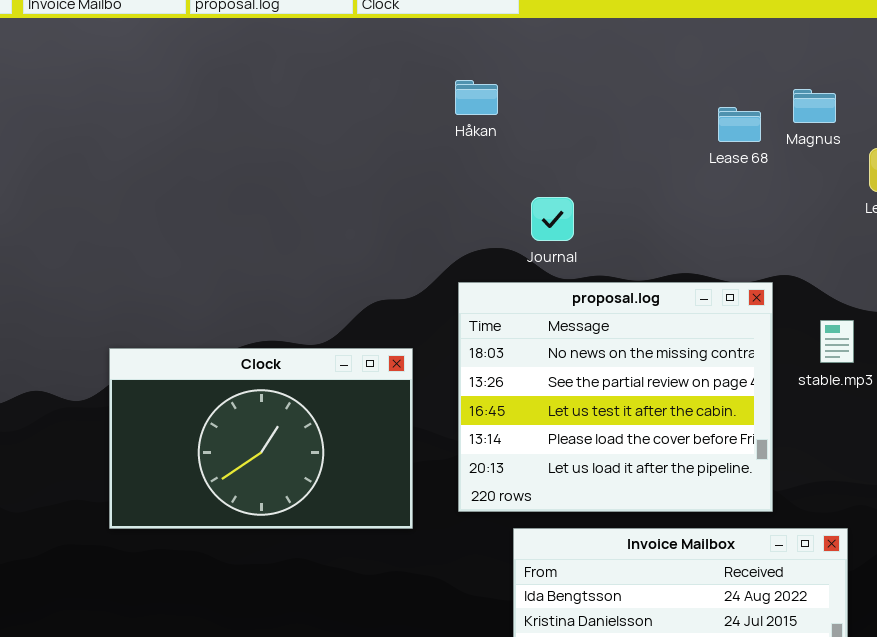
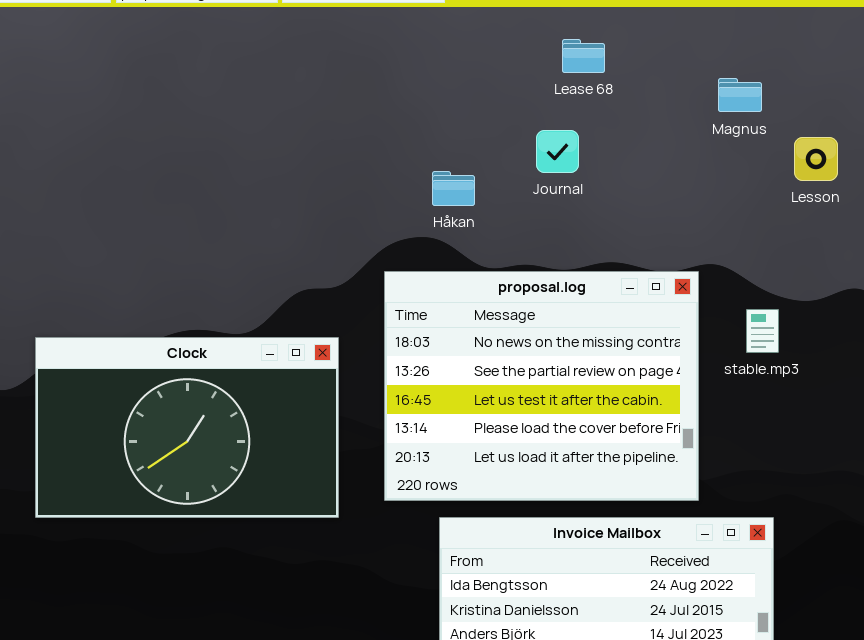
Håkan: [455,80,498,115] -> [432,171,475,206], moved
Lease 68: [718,107,761,142] -> [562,39,605,73], moved
Journal: [531,197,574,241] -> [536,130,579,173], moved

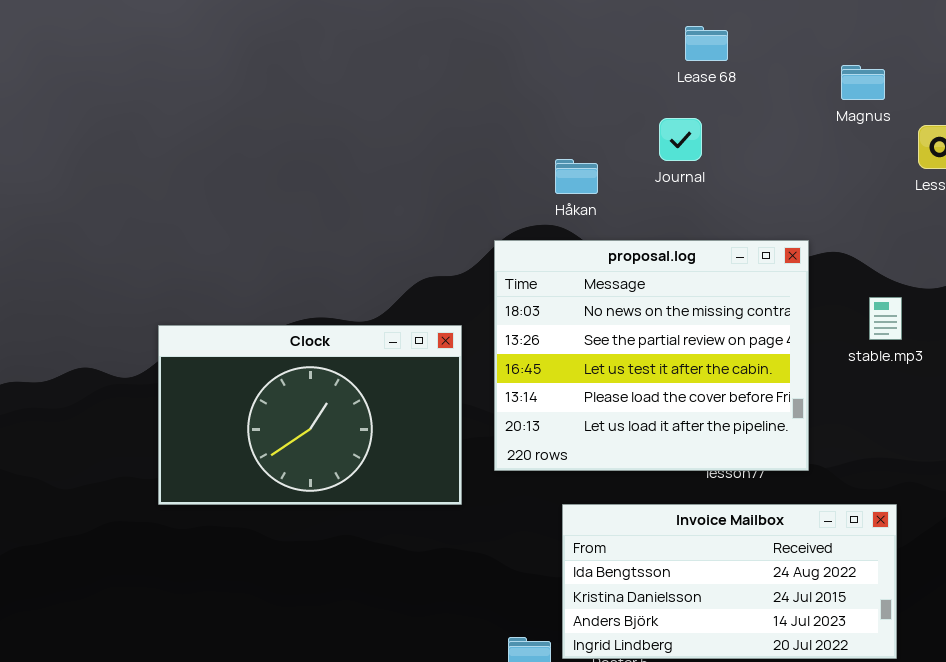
proposal.log: [384,271,699,501] -> [494,240,809,471], moved

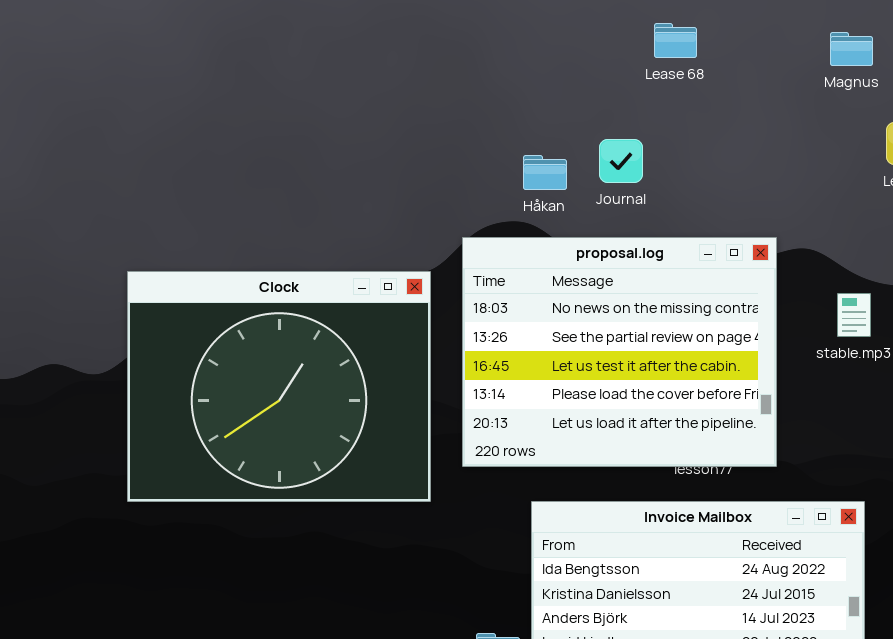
Magnus: [841,65,885,100] -> [830,32,873,66], moved
Journal: [659,118,702,161] -> [599,139,643,183], moved
Clock: [158,325,462,505] -> [127,271,431,502], resized

